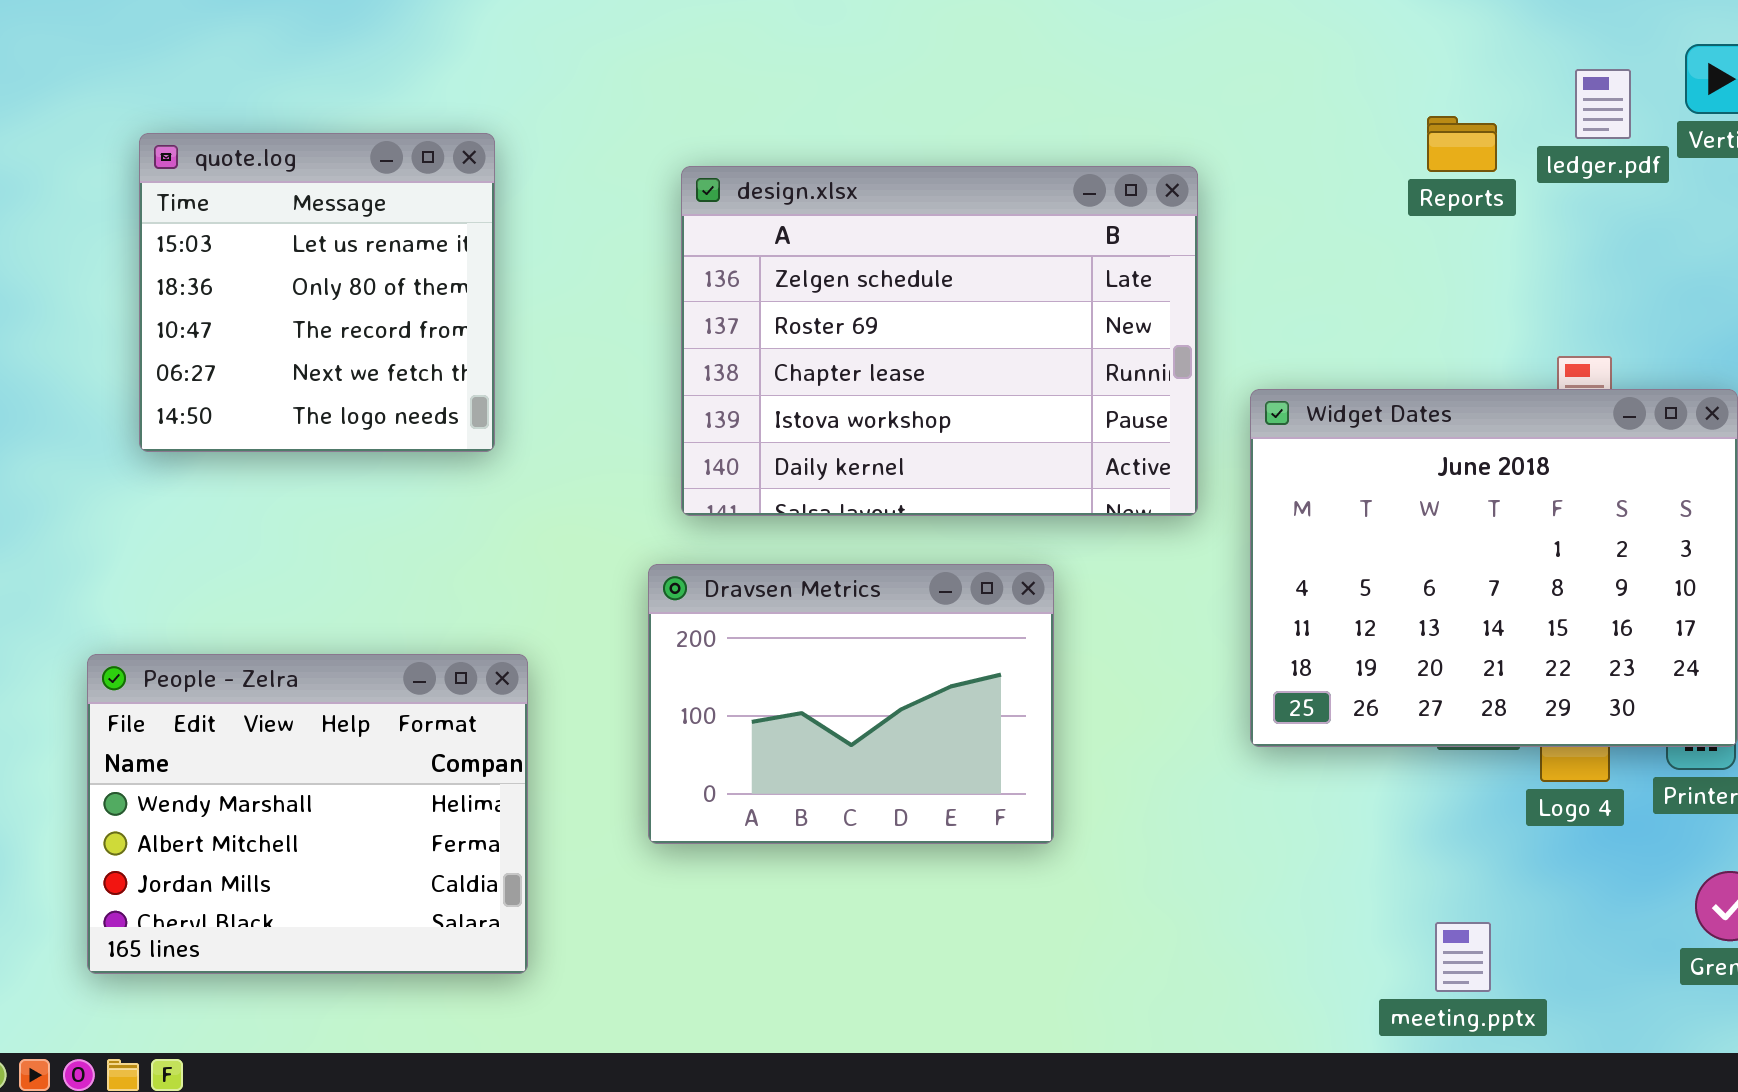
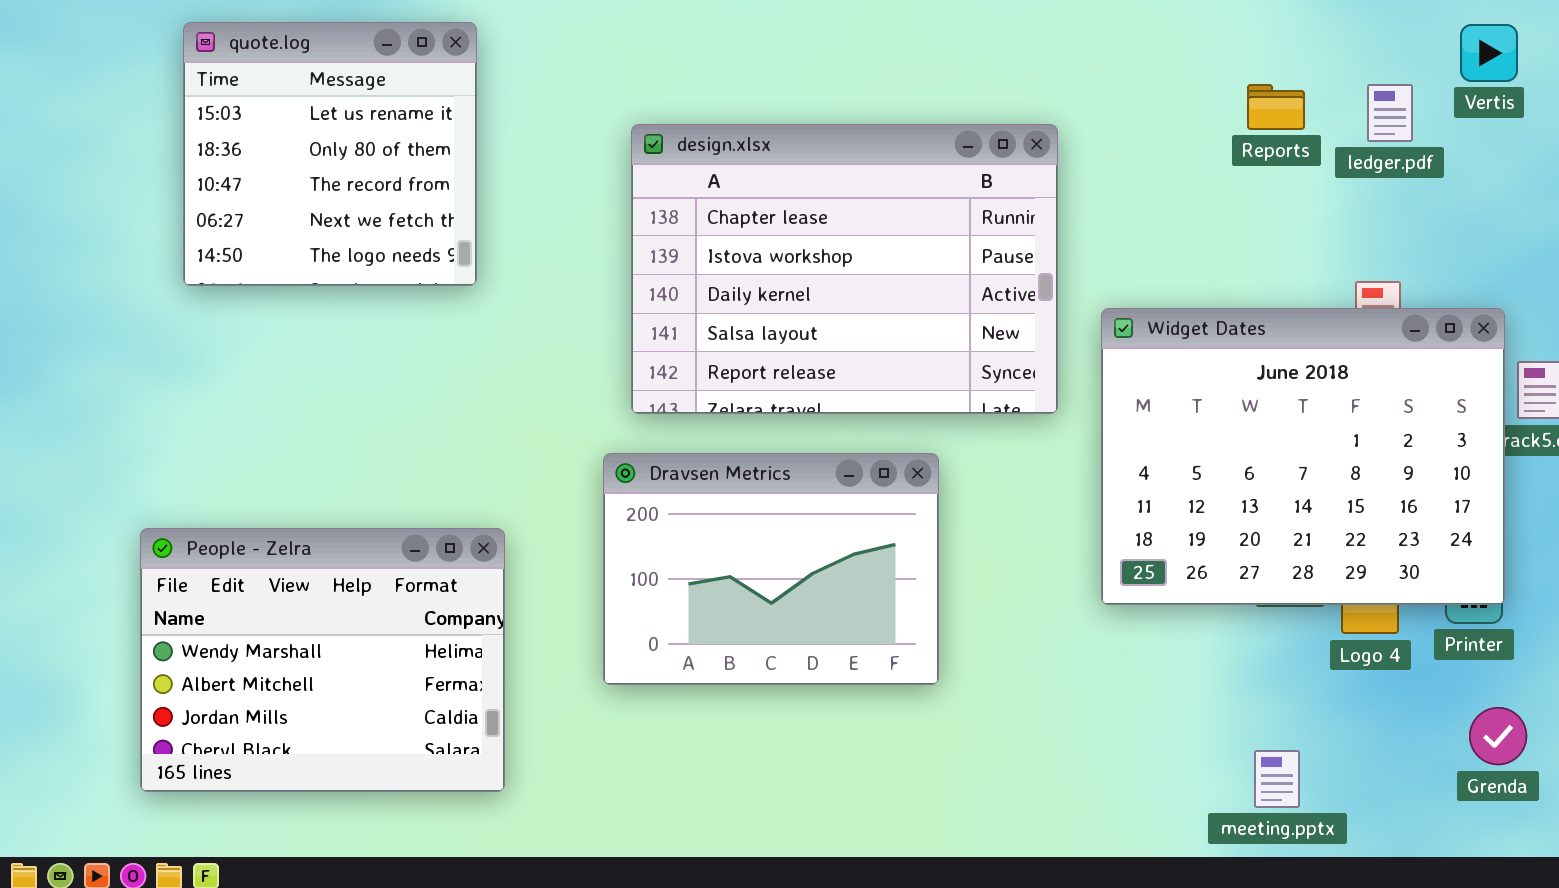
ledger.pdf: [1575,69,1631,139] -> [1367,84,1413,142], moved
quote.log: [139,133,495,452] -> [183,22,477,286], moved
design.xlsx: [681,166,1198,516] -> [631,124,1058,414], scrolled down 2 rows

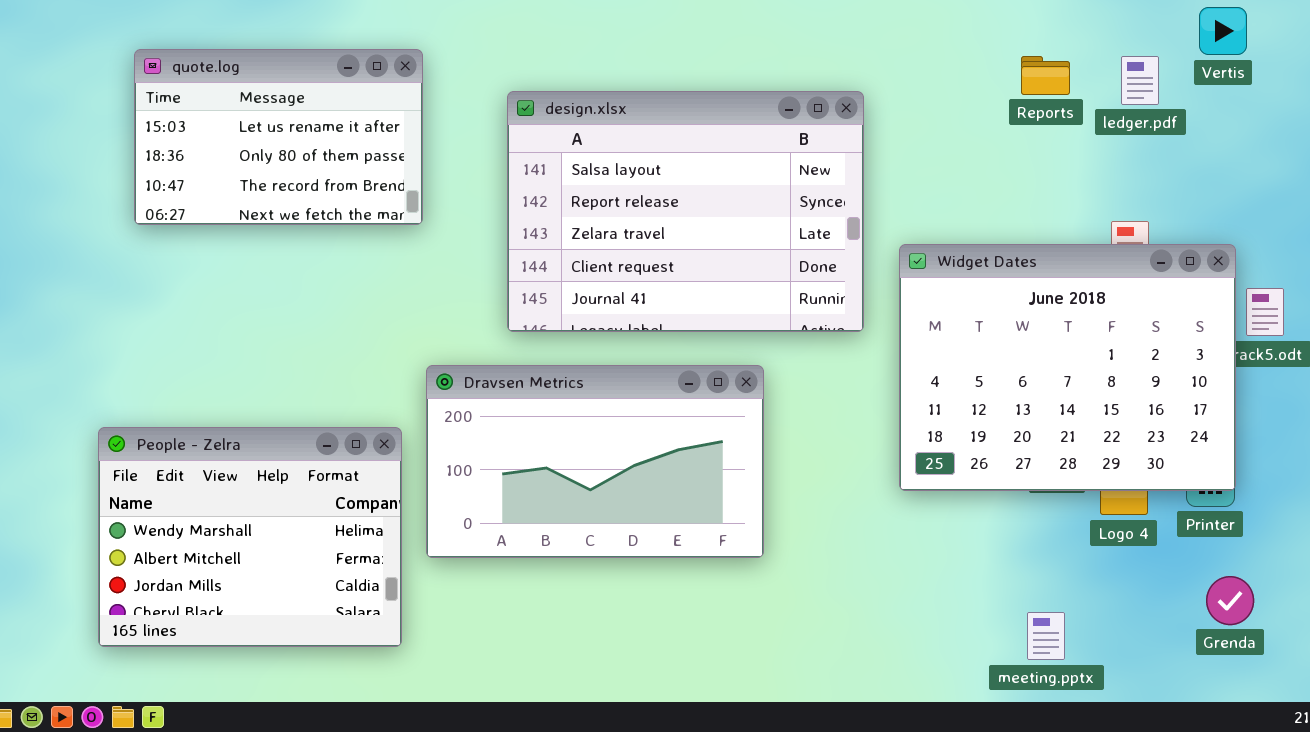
quote.log: [183,22,477,286] -> [134,49,423,225], resized
design.xlsx: [631,124,1058,414] -> [507,91,864,332], scrolled down 3 rows
Dravsen Metrics: [603,453,939,685] -> [426,365,764,558], resized

